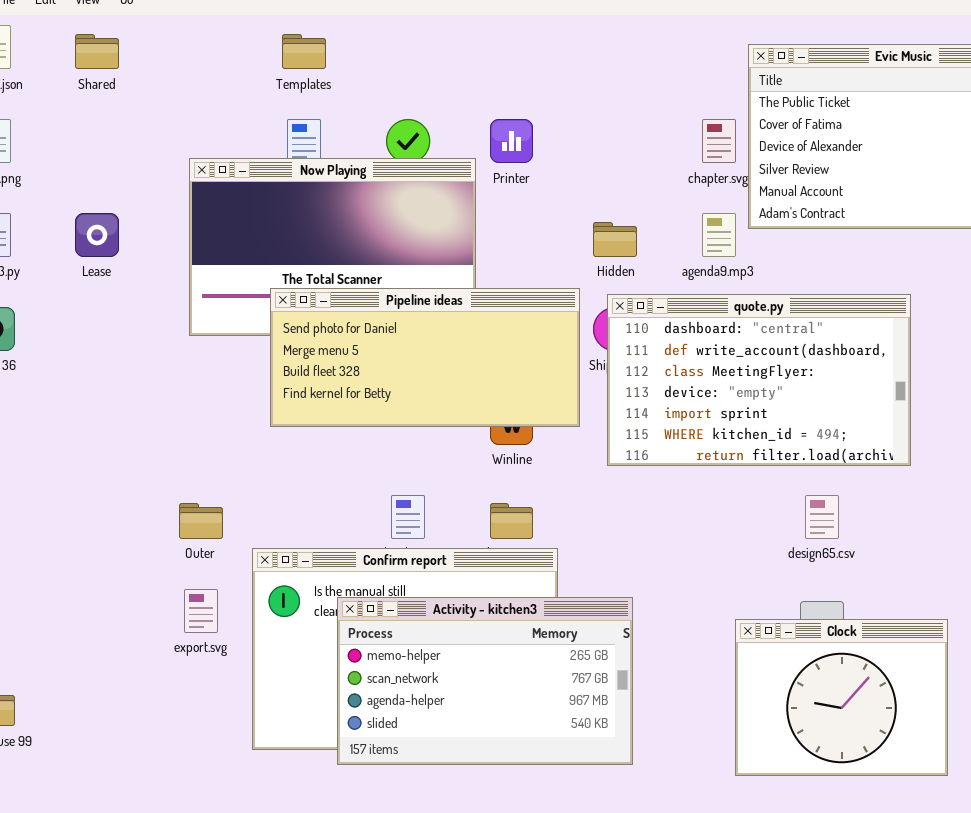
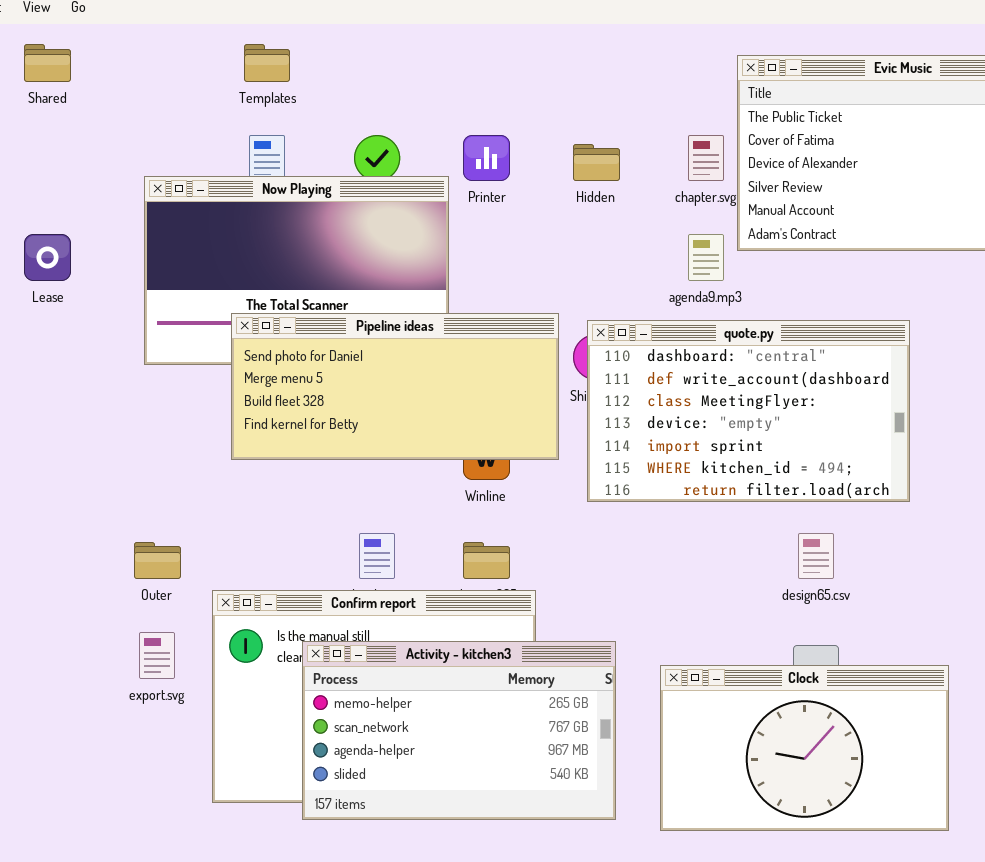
Hidden: [593,222,637,257] -> [573,144,620,181], moved
Clock: [735,619,948,776] -> [660,665,949,831], resized

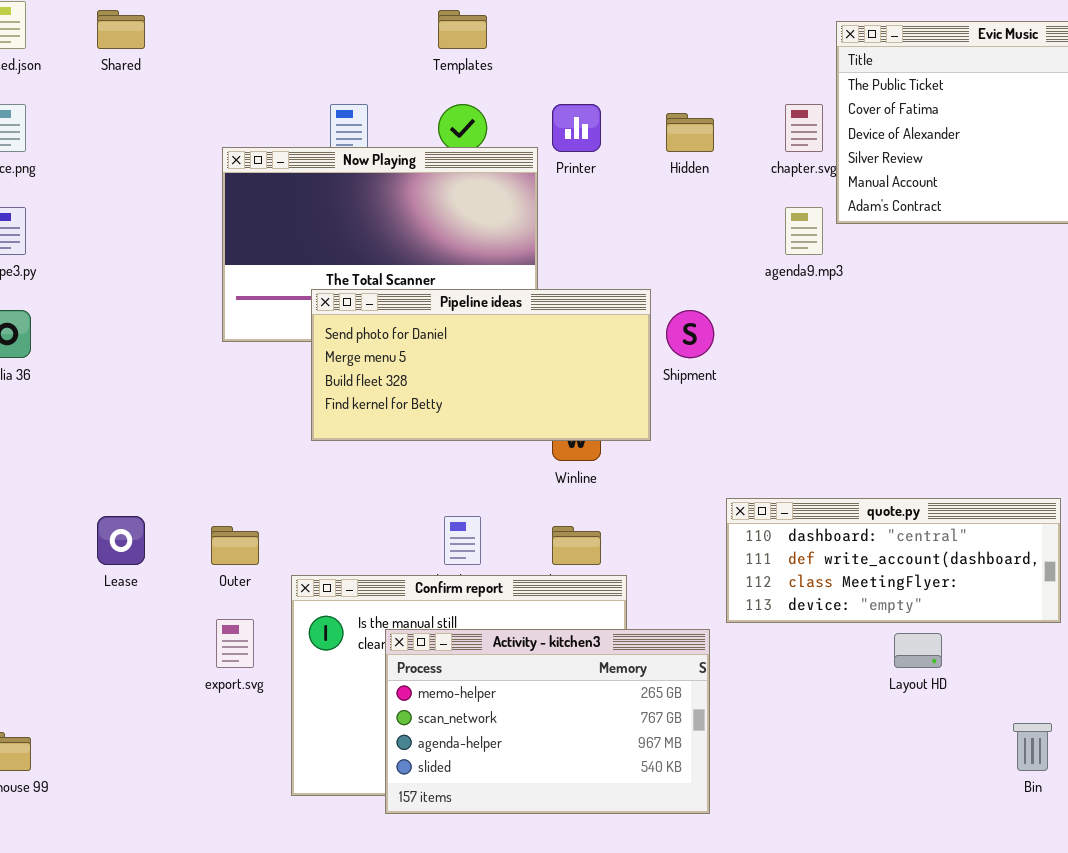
Templates: [244,44,290,82] -> [438,10,487,49], moved
Lease: [24,234,71,281] -> [97,516,145,565], moved
quote.py: [587,320,910,502] -> [726,498,1061,623], moved, resized
Clock: [660,665,949,831] -> none, closed

